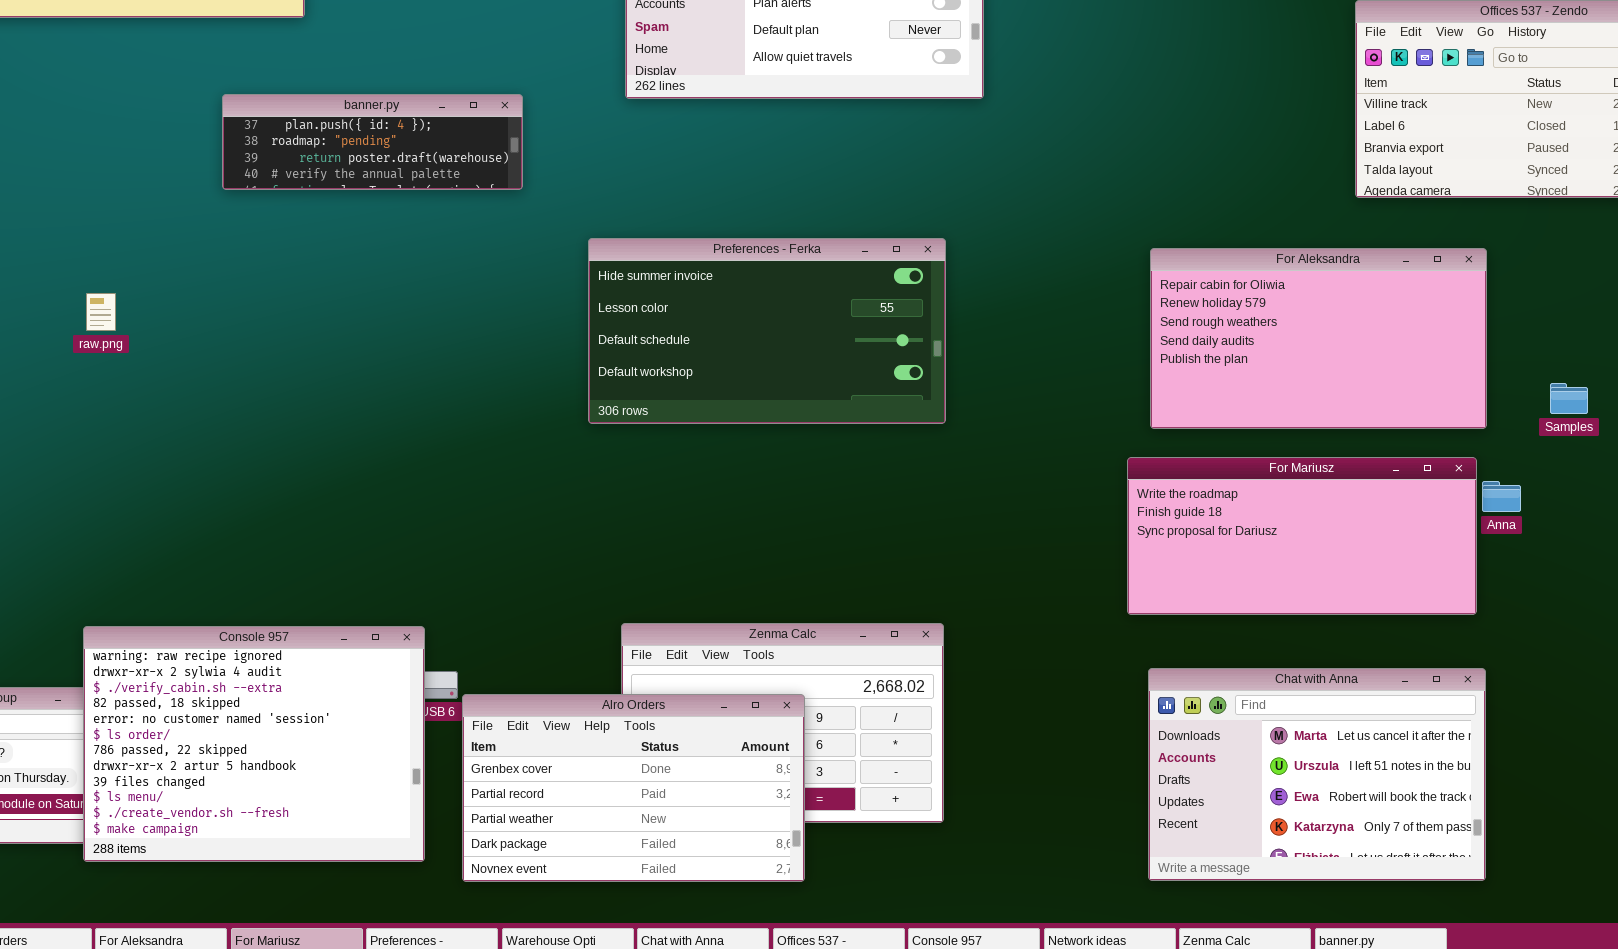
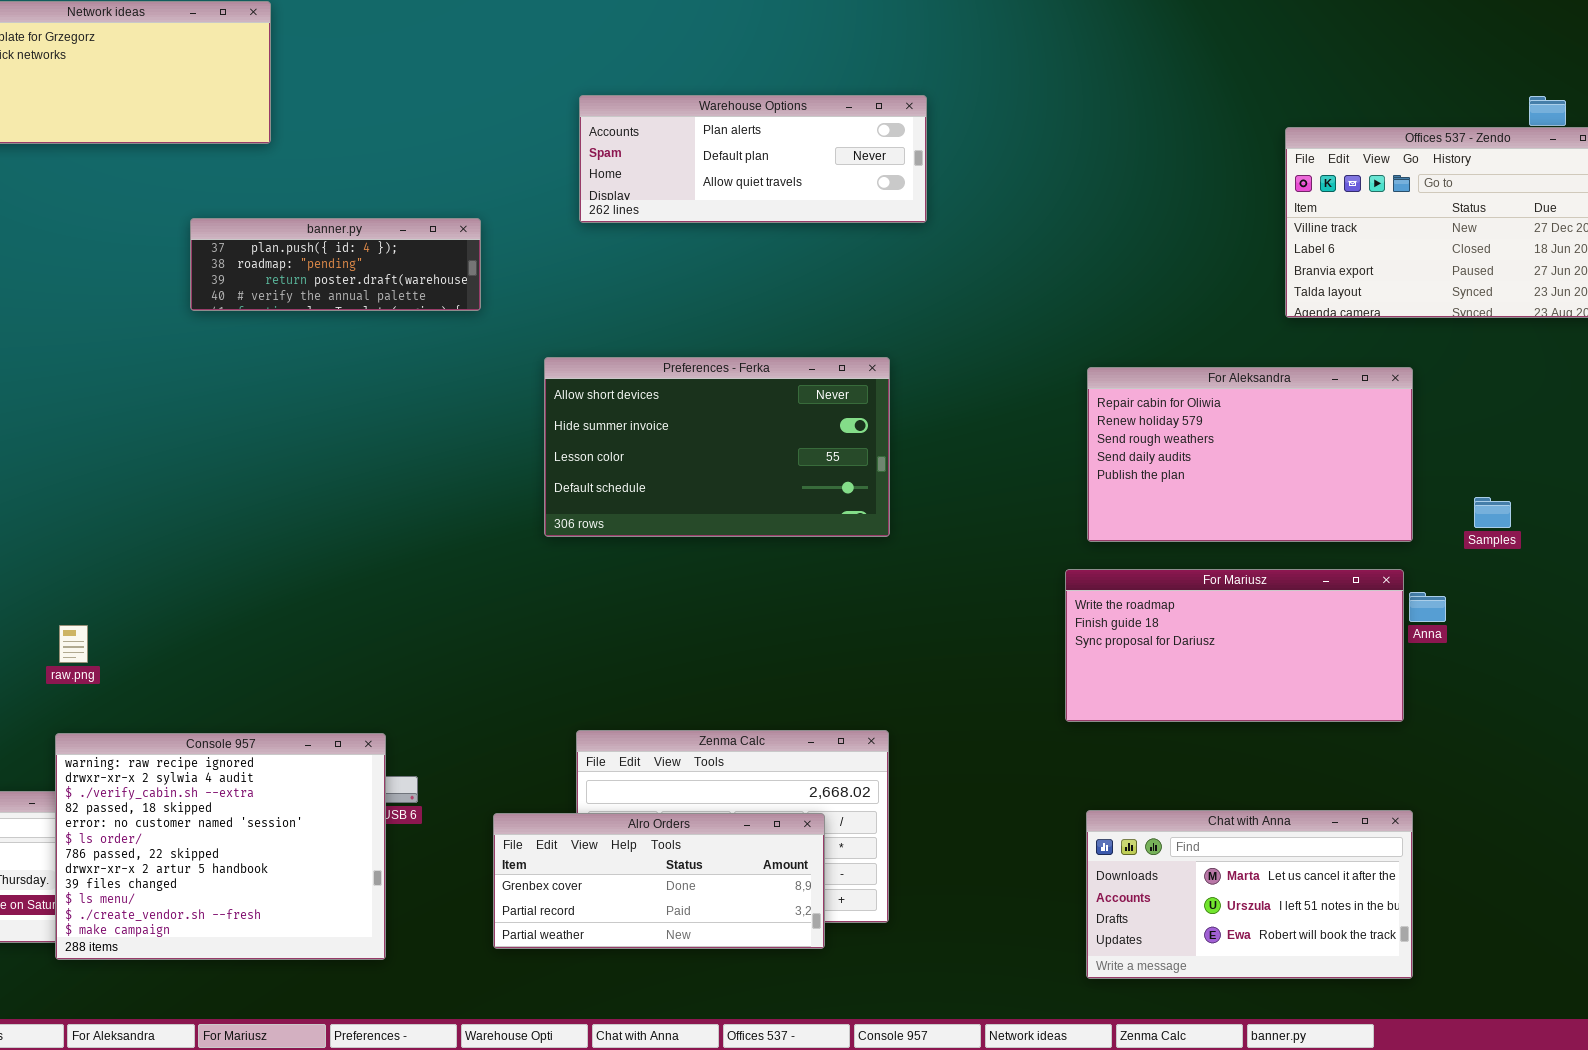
Preferences - Ferka: [588,238,946,424] -> [544,357,890,537], scrolled up 1 row
raw.png: [86,293,116,331] -> [59,625,88,663], moved
Chat with Anna: [1148,668,1486,881] -> [1086,810,1413,979], resized
Alro Orders: [462,694,805,882] -> [493,813,825,949], moved, resized

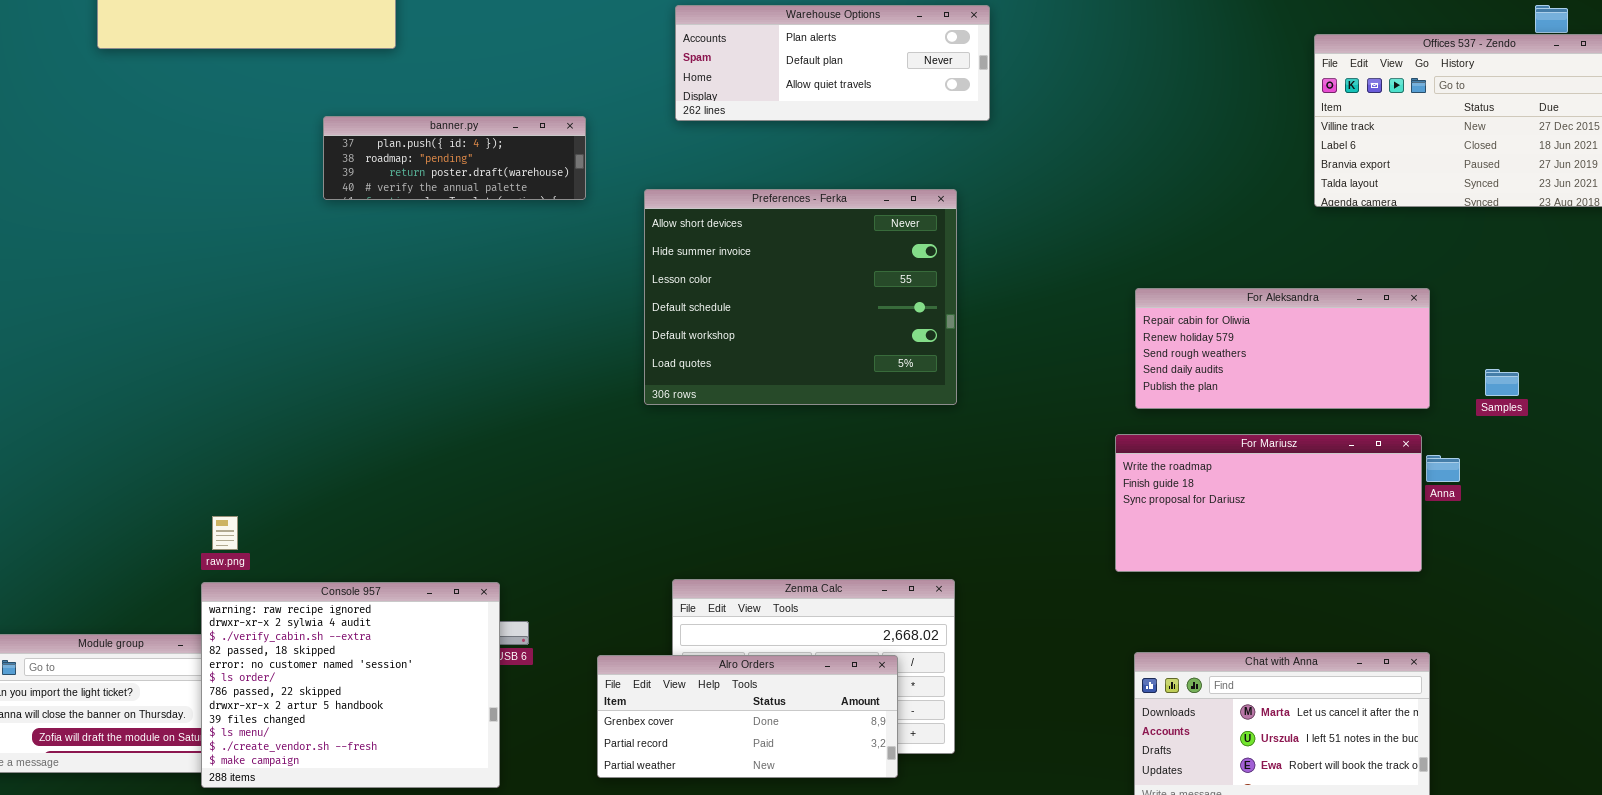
Preferences - Ferka: [544,357,890,537] -> [644,189,957,405], resized
For Aleksandra: [1087,367,1413,542] -> [1135,288,1430,409], resized
raw.png: [59,625,88,663] -> [212,516,238,550], moved

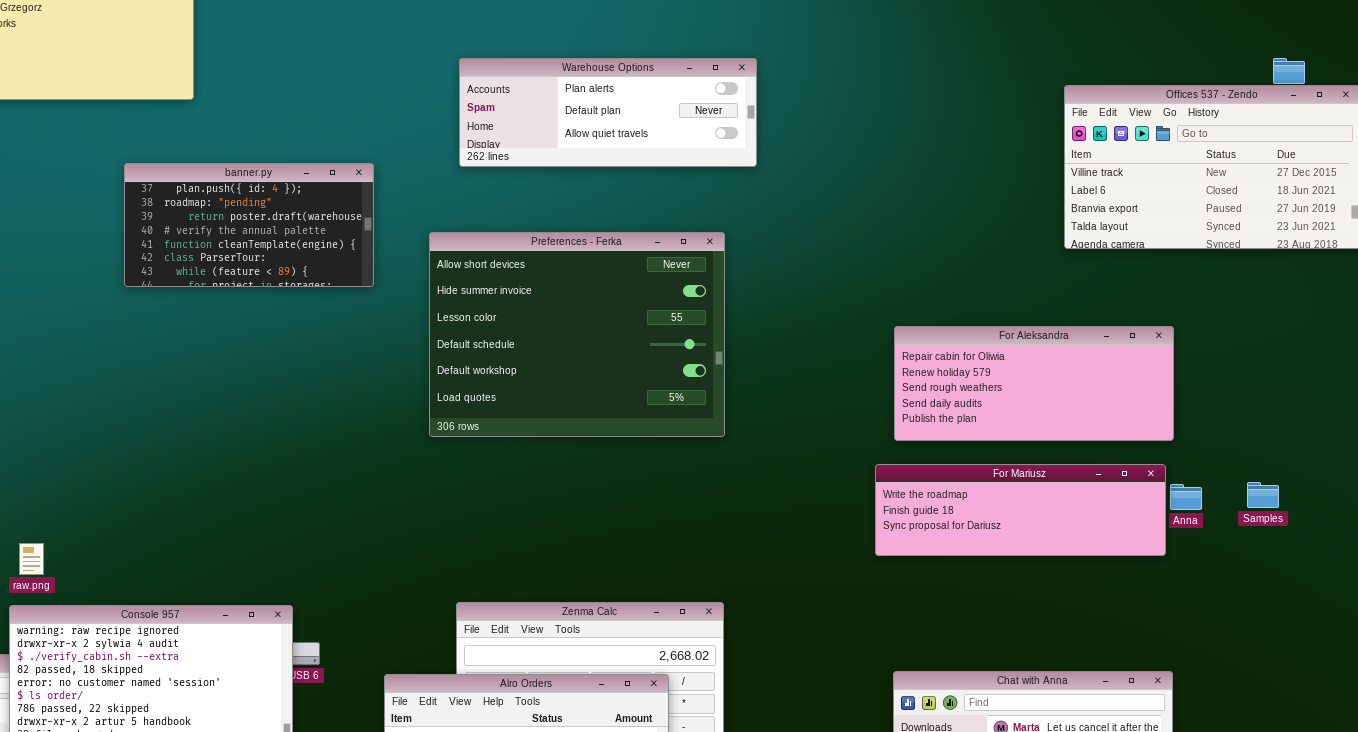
banner.py: [323,116,586,200] -> [124,163,374,287], resized
Samples: [1485,369,1519,396] -> [1247,482,1279,508], moved
For Mariusz: [1115,434,1422,572] -> [875,464,1166,556], resized

